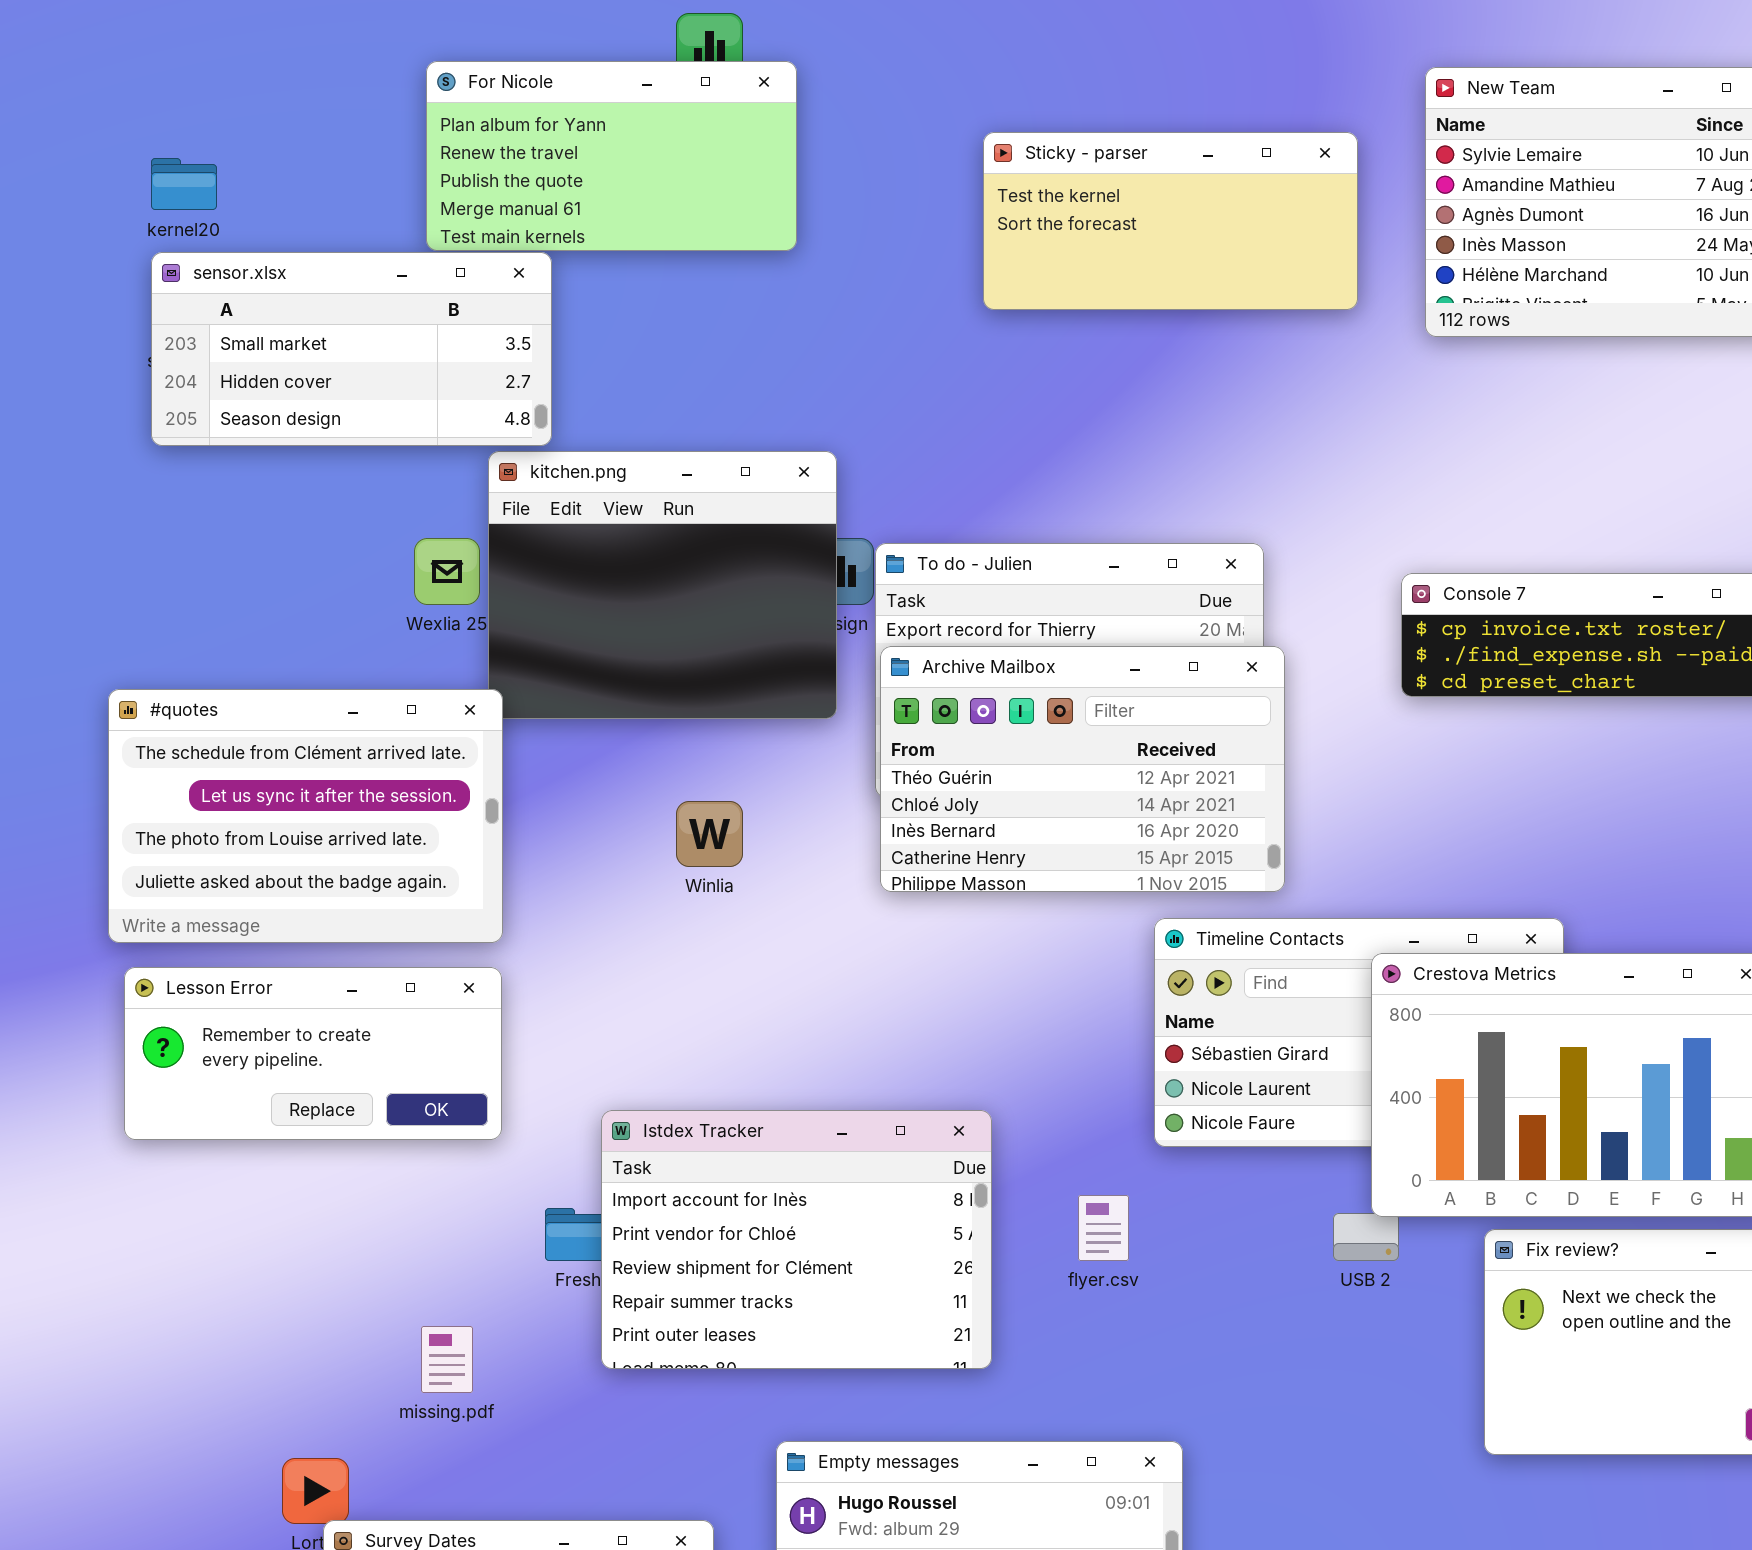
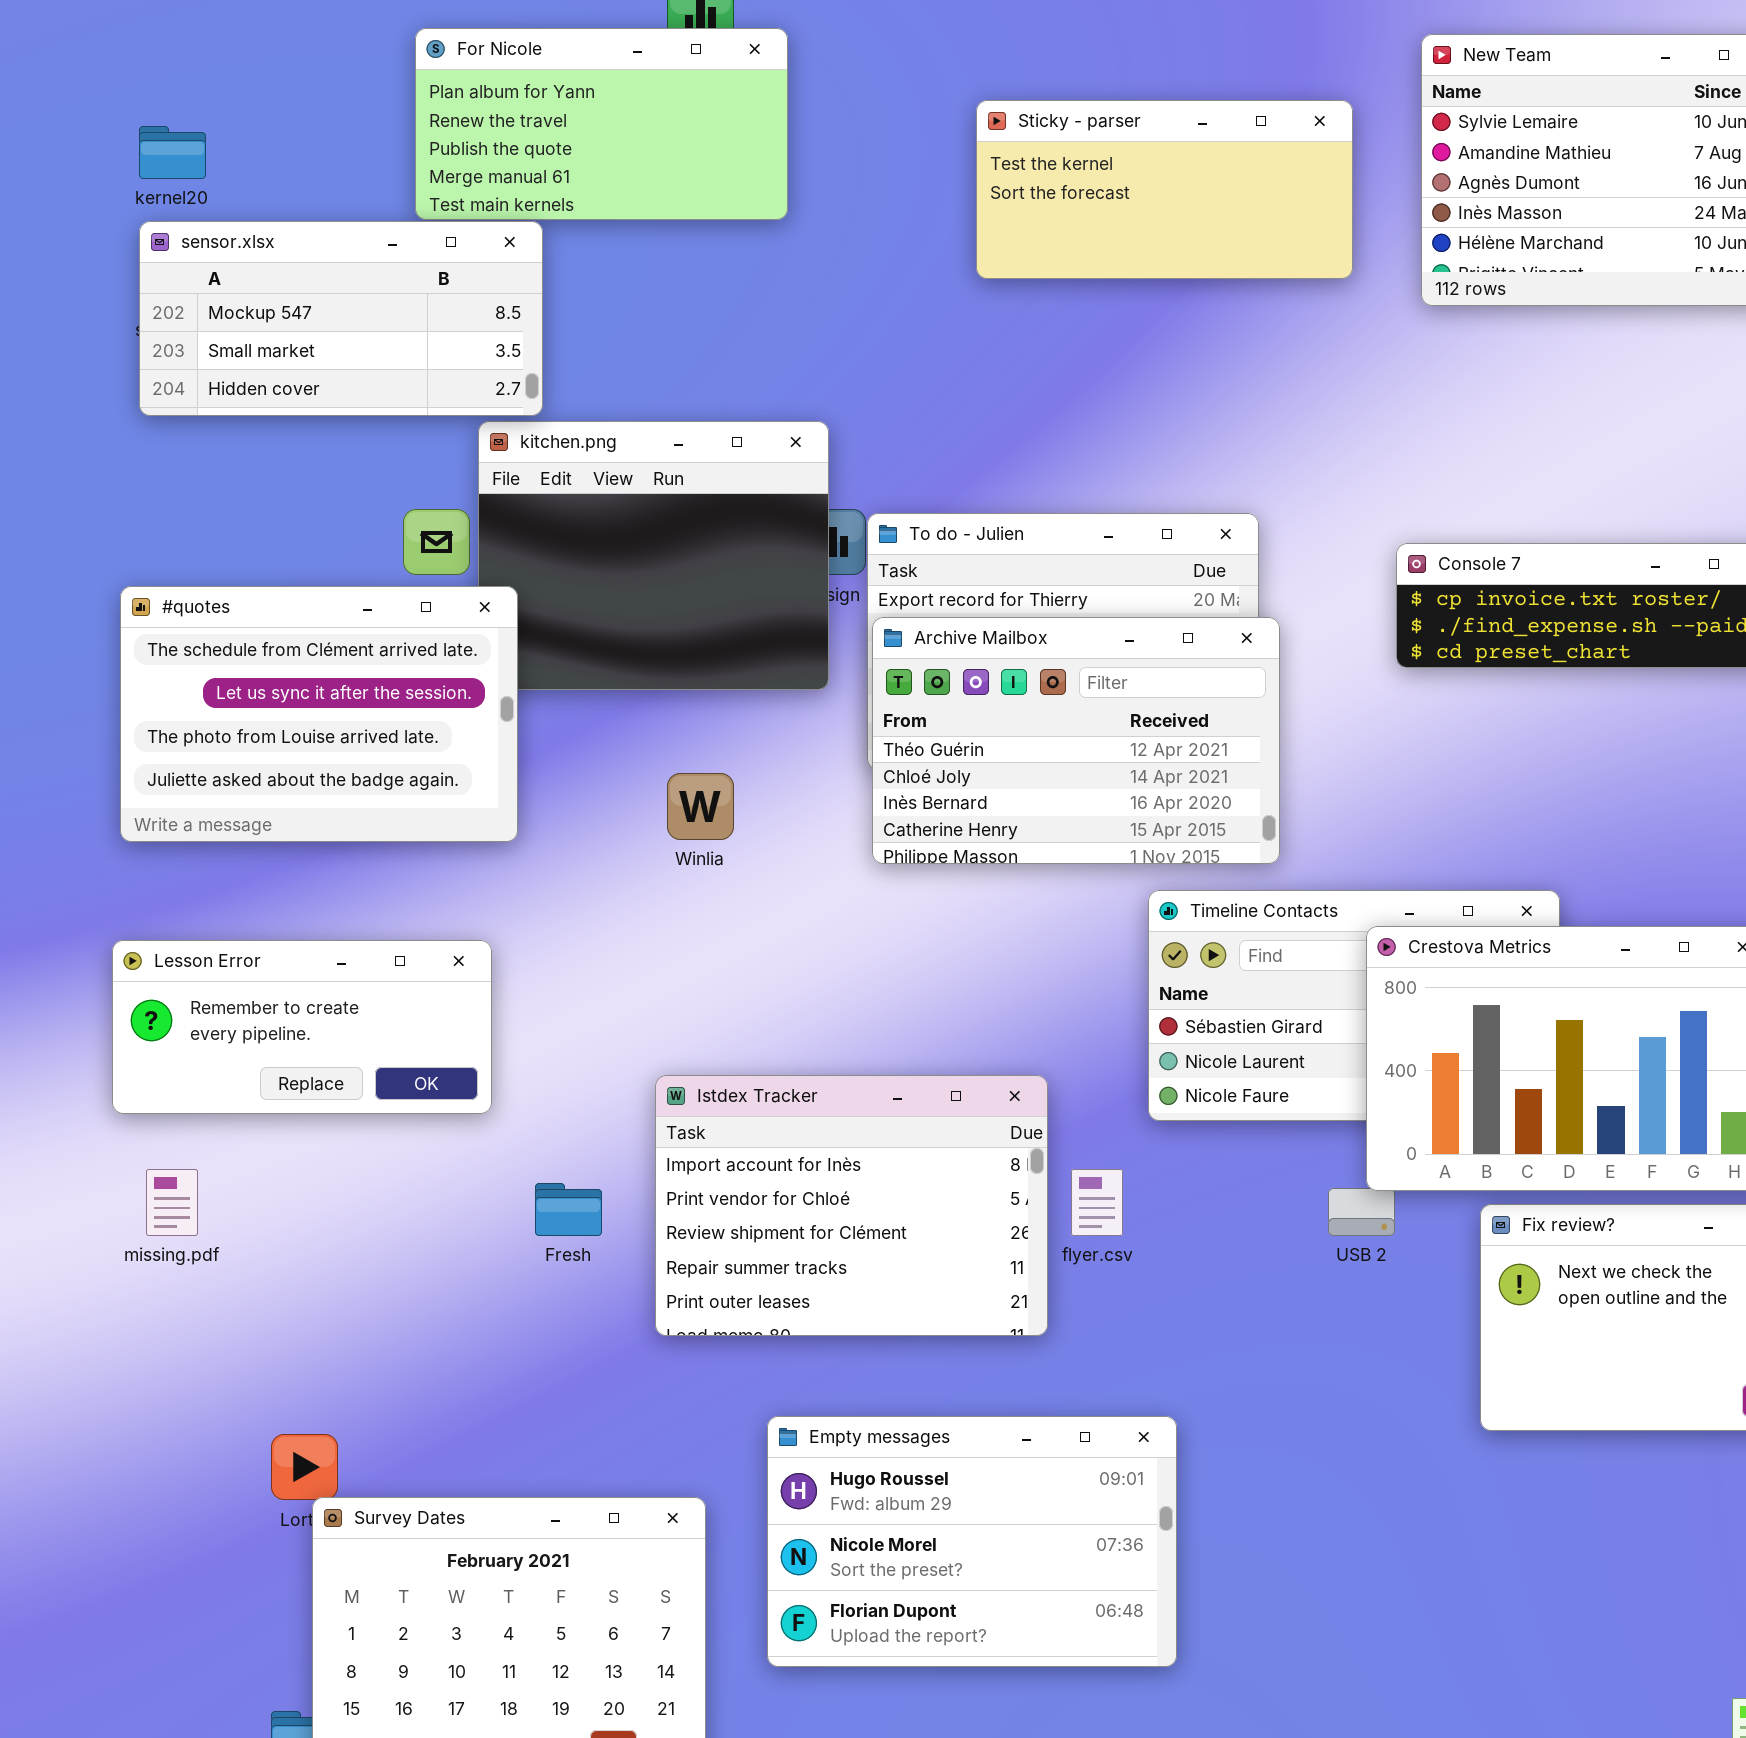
sensor.xlsx: [151,252,552,446] -> [139,221,543,416], scrolled up 1 row
#quotes: [108,689,503,943] -> [120,586,518,842], moved
Istdex Tracker: [601,1110,992,1369] -> [655,1075,1048,1336], moved
missing.pdf: [421,1326,473,1393] -> [146,1169,198,1236], moved

